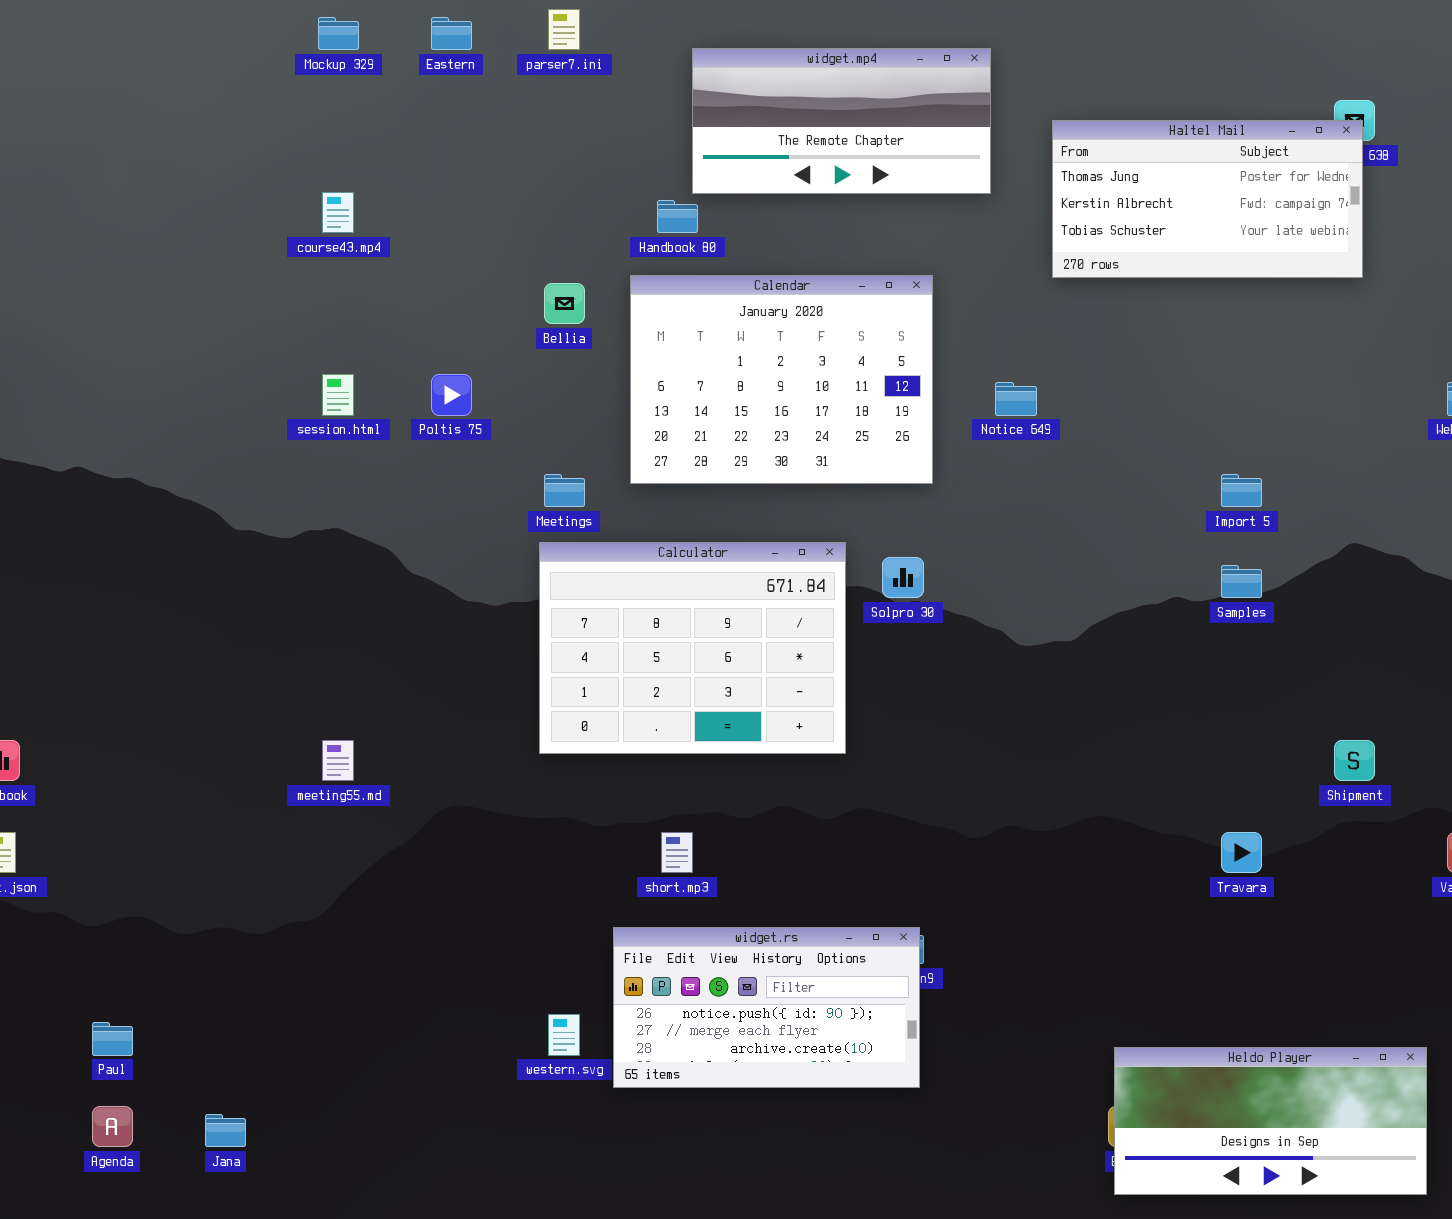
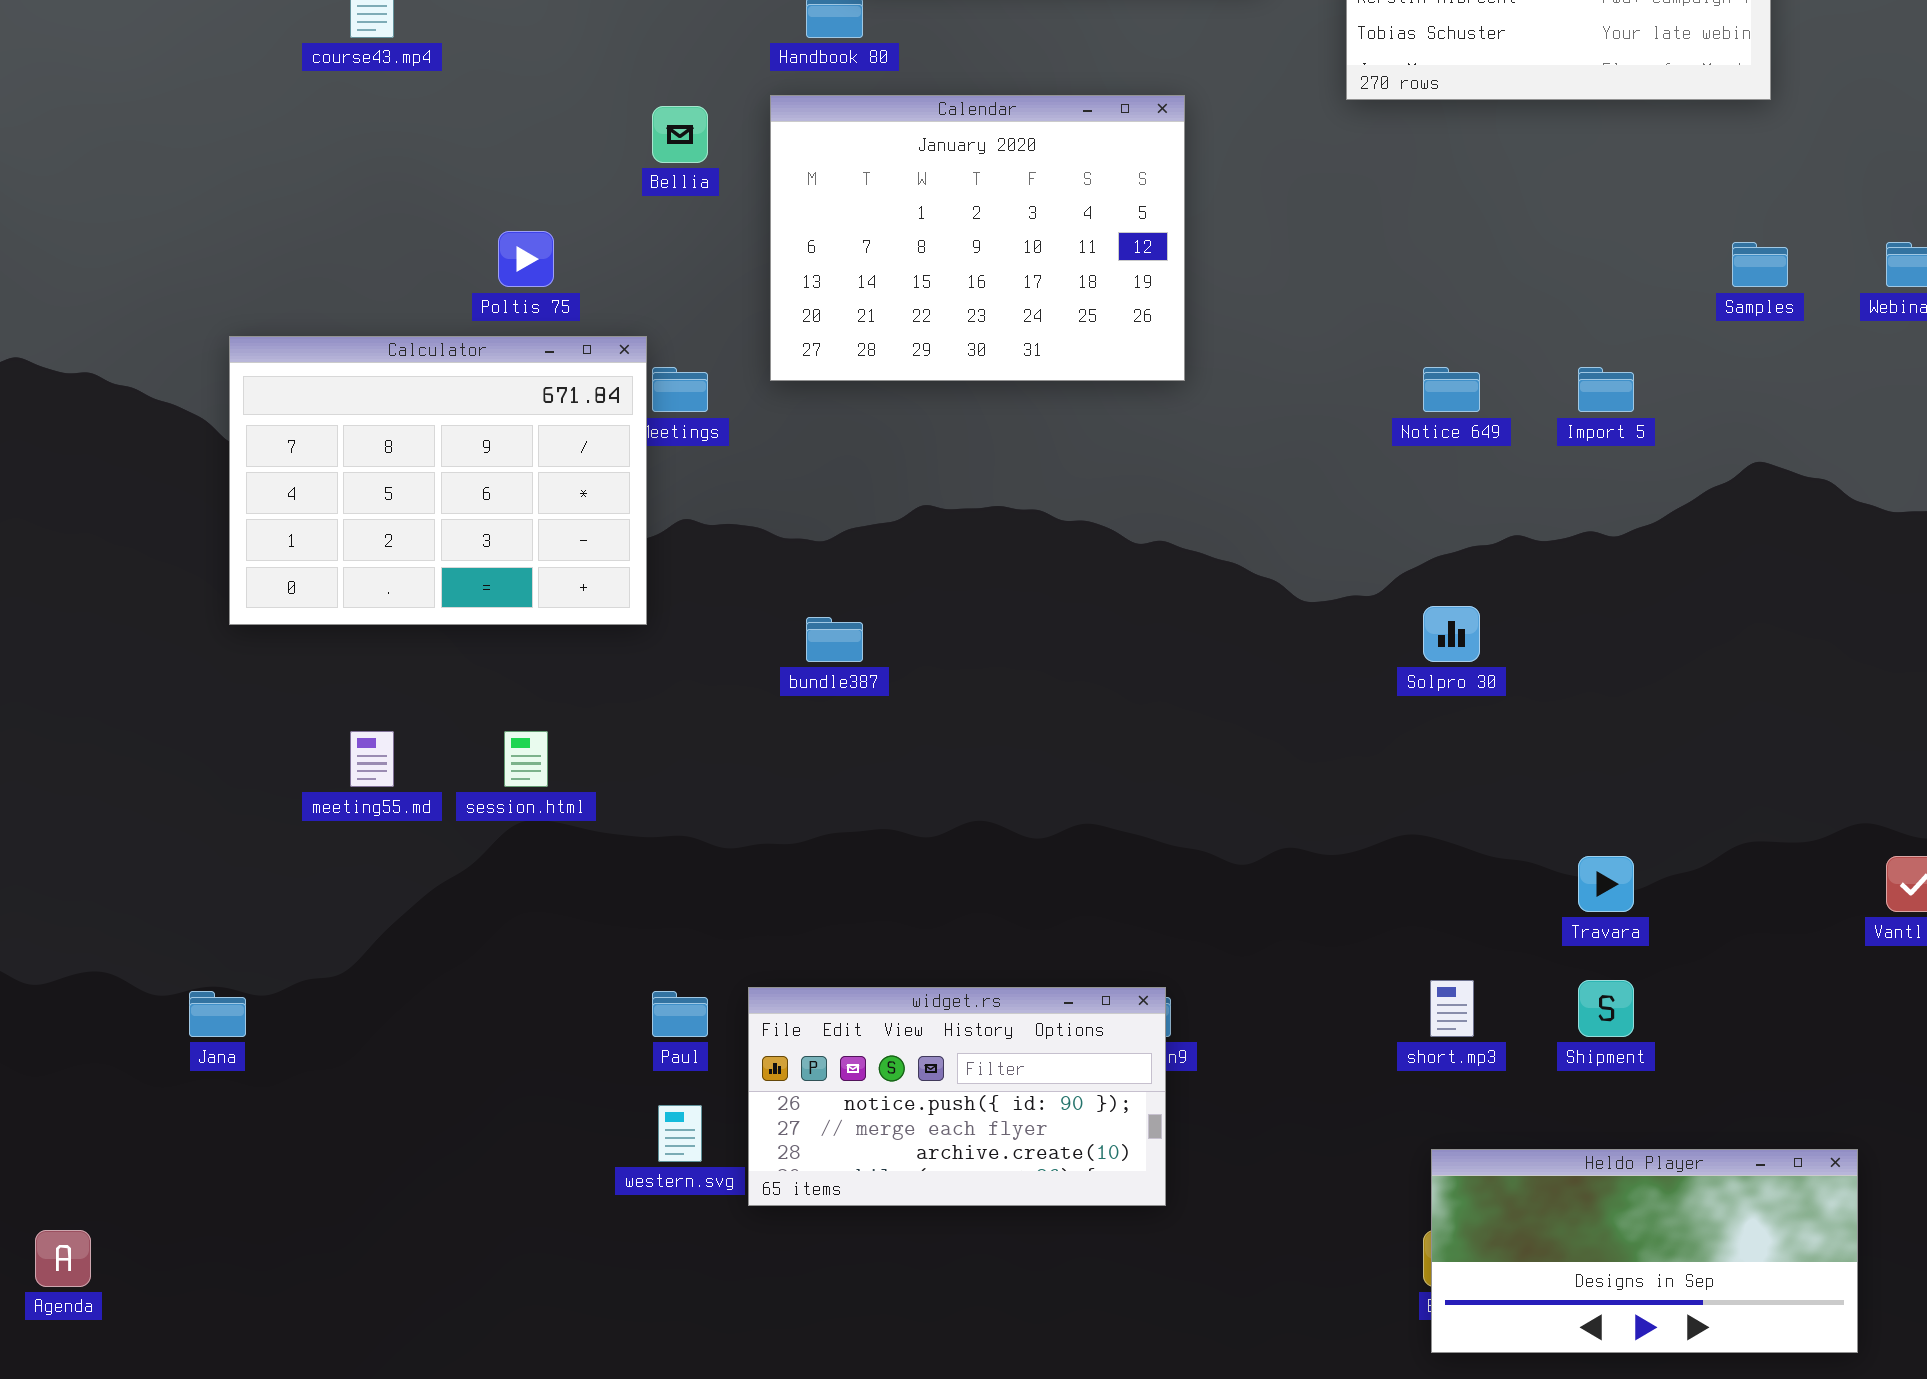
session.html: [322,374,354,416] -> [504,731,548,787], moved
Notice 649: [995,382,1037,416] -> [1423,367,1480,412], moved
Calculator: [539,542,846,754] -> [229,336,647,625], moved
Solpro 30: [882,557,924,598] -> [1423,606,1480,662], moved
Samples: [1221,565,1262,598] -> [1732,242,1788,287], moved
Shipment: [1334,740,1375,781] -> [1578,980,1634,1037], moved
short.mp3: [661,832,693,873] -> [1430,980,1474,1037], moved
Paul: [92,1022,133,1056] -> [652,991,708,1037], moved
Jana: [205,1114,246,1147] -> [189,991,246,1037], moved

